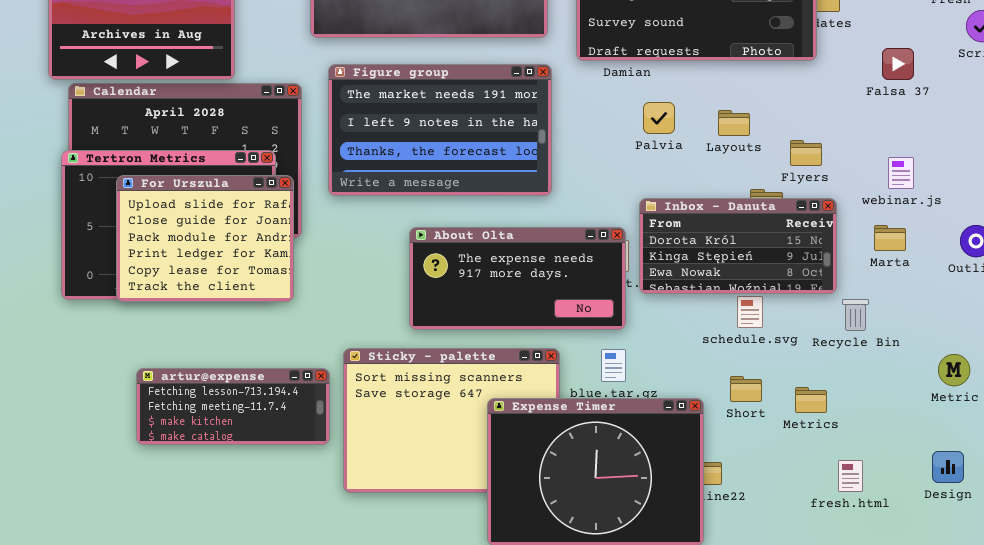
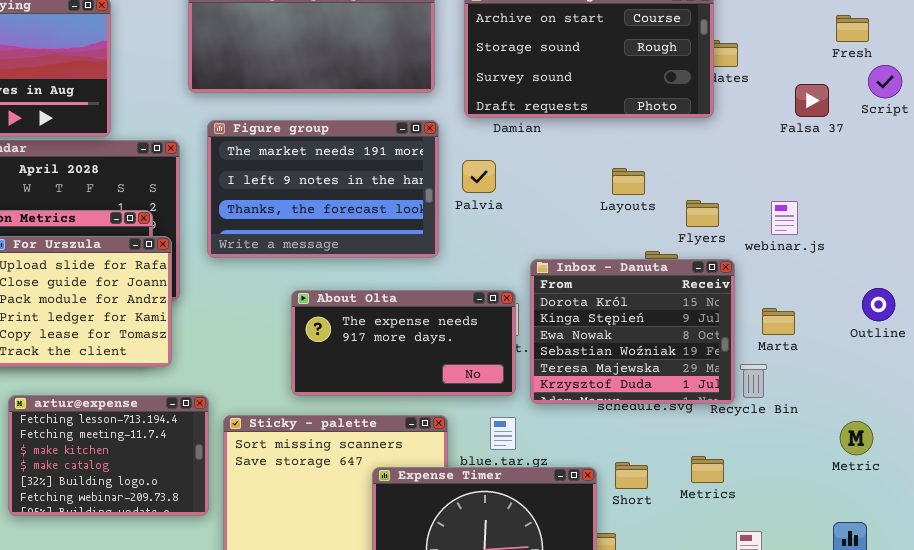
Falsa 37: [882,48,914,80] -> [795,84,829,117], moved
Palvia: [643,102,675,134] -> [462,160,496,193], moved
webinar.js: [888,157,914,189] -> [771,201,798,235], moved
Inbox - Danuta: [639,198,837,294] -> [530,259,735,404], resized
Marta: [874,225,906,251] -> [762,308,795,335], moved
artur@expense: [136,368,330,445] -> [8,395,209,516], resized
Short: [730,376,762,402] -> [615,462,648,489], moved

